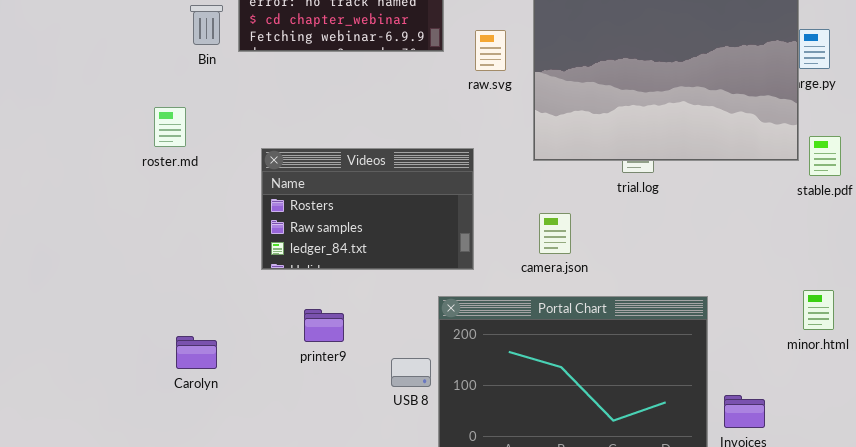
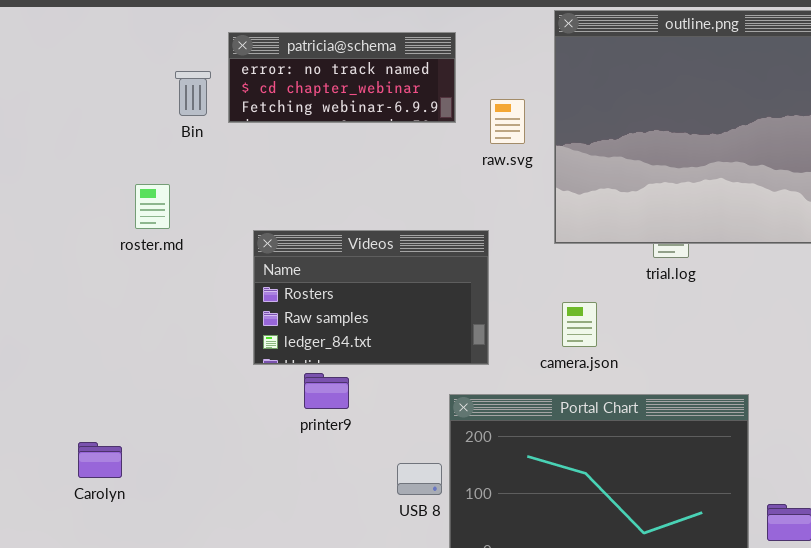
printer9: [304,309,344,342] -> [304,373,349,409], moved
Carolyn: [176,336,217,369] -> [78,442,122,478], moved

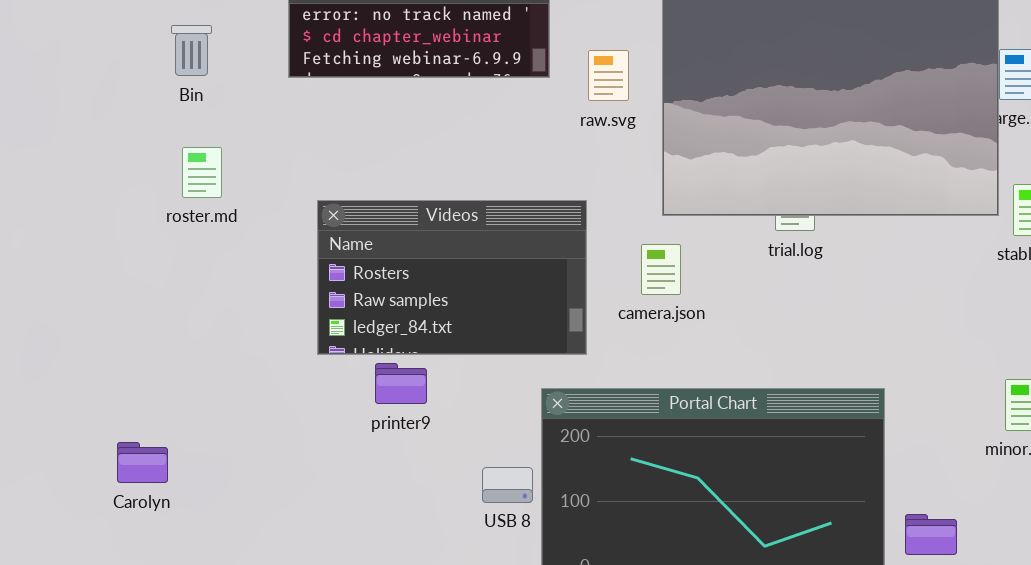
Bin: [175,71,211,116] -> [171,25,212,76], moved
camera.json: [562,302,597,347] -> [641,244,681,295], moved

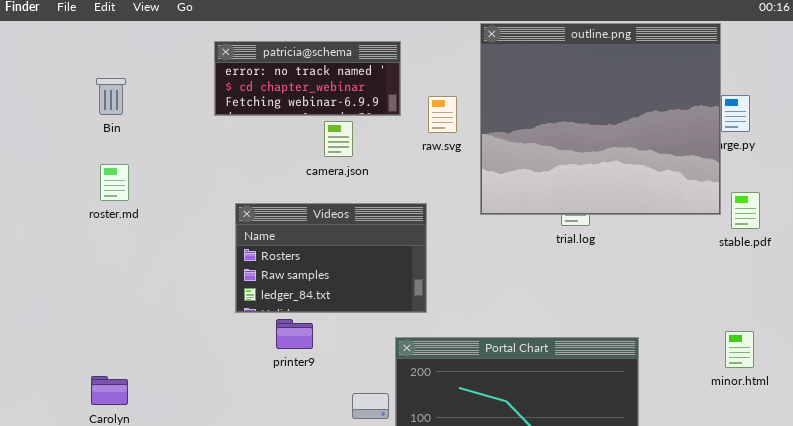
Bin: [171,25,212,76] -> [96,78,126,115], moved
roster.md: [182,147,222,198] -> [100,164,129,201], moved
camera.json: [641,244,681,295] -> [324,121,353,157], moved

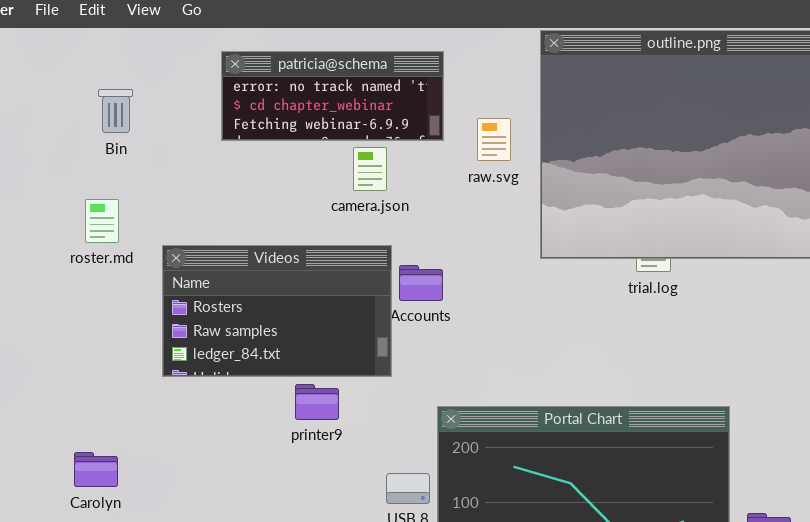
Bin: [96,78,126,115] -> [98,89,133,133], moved
Videos: [235,203,427,313] -> [162,245,392,377], moved

